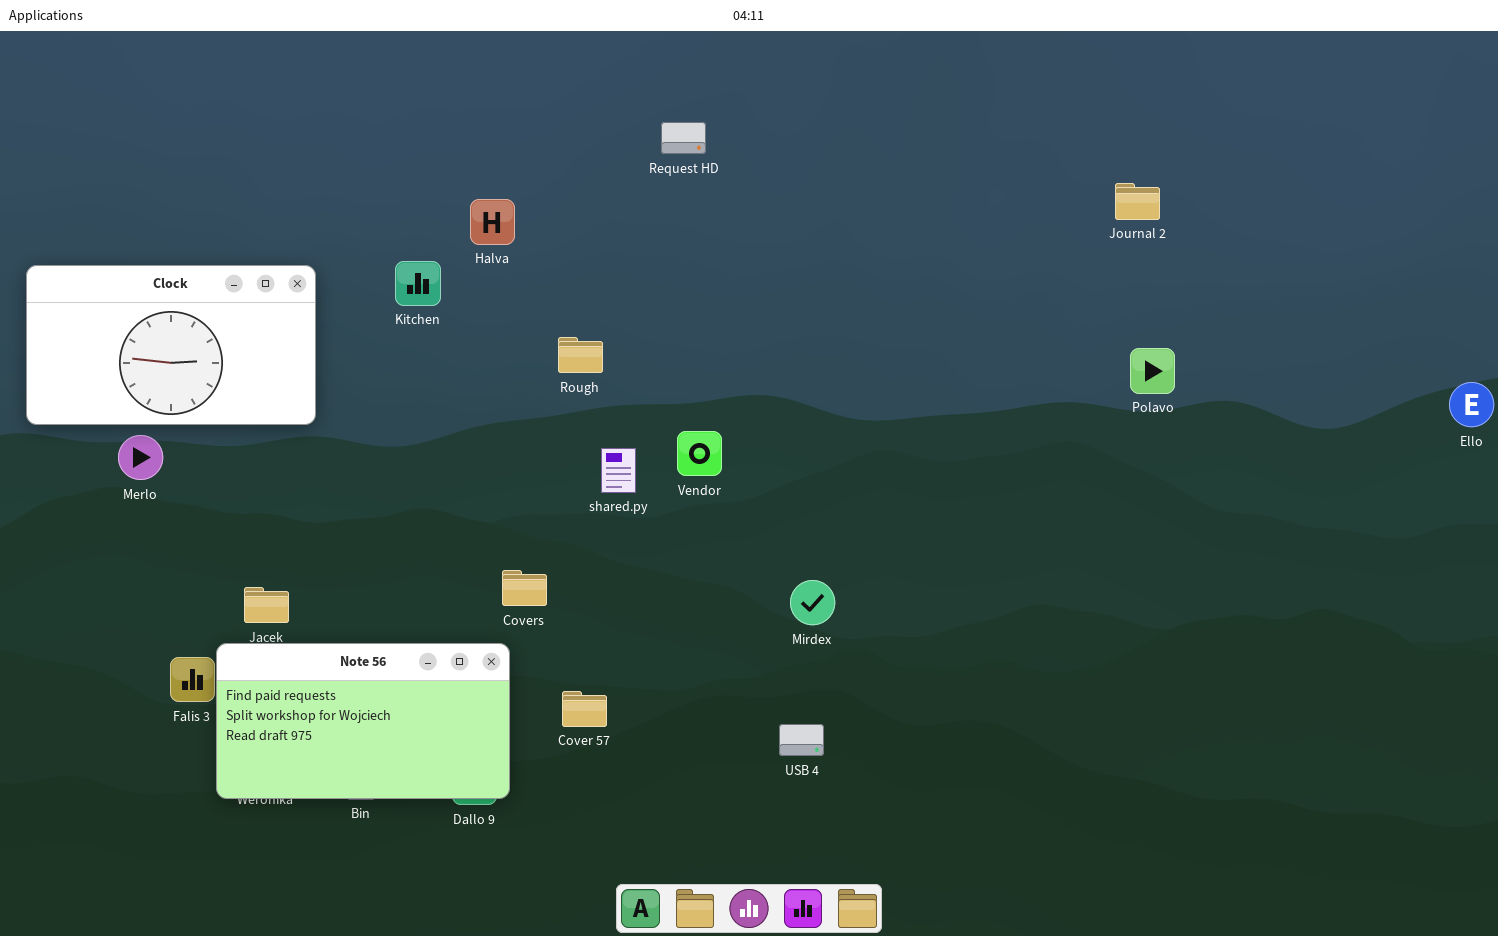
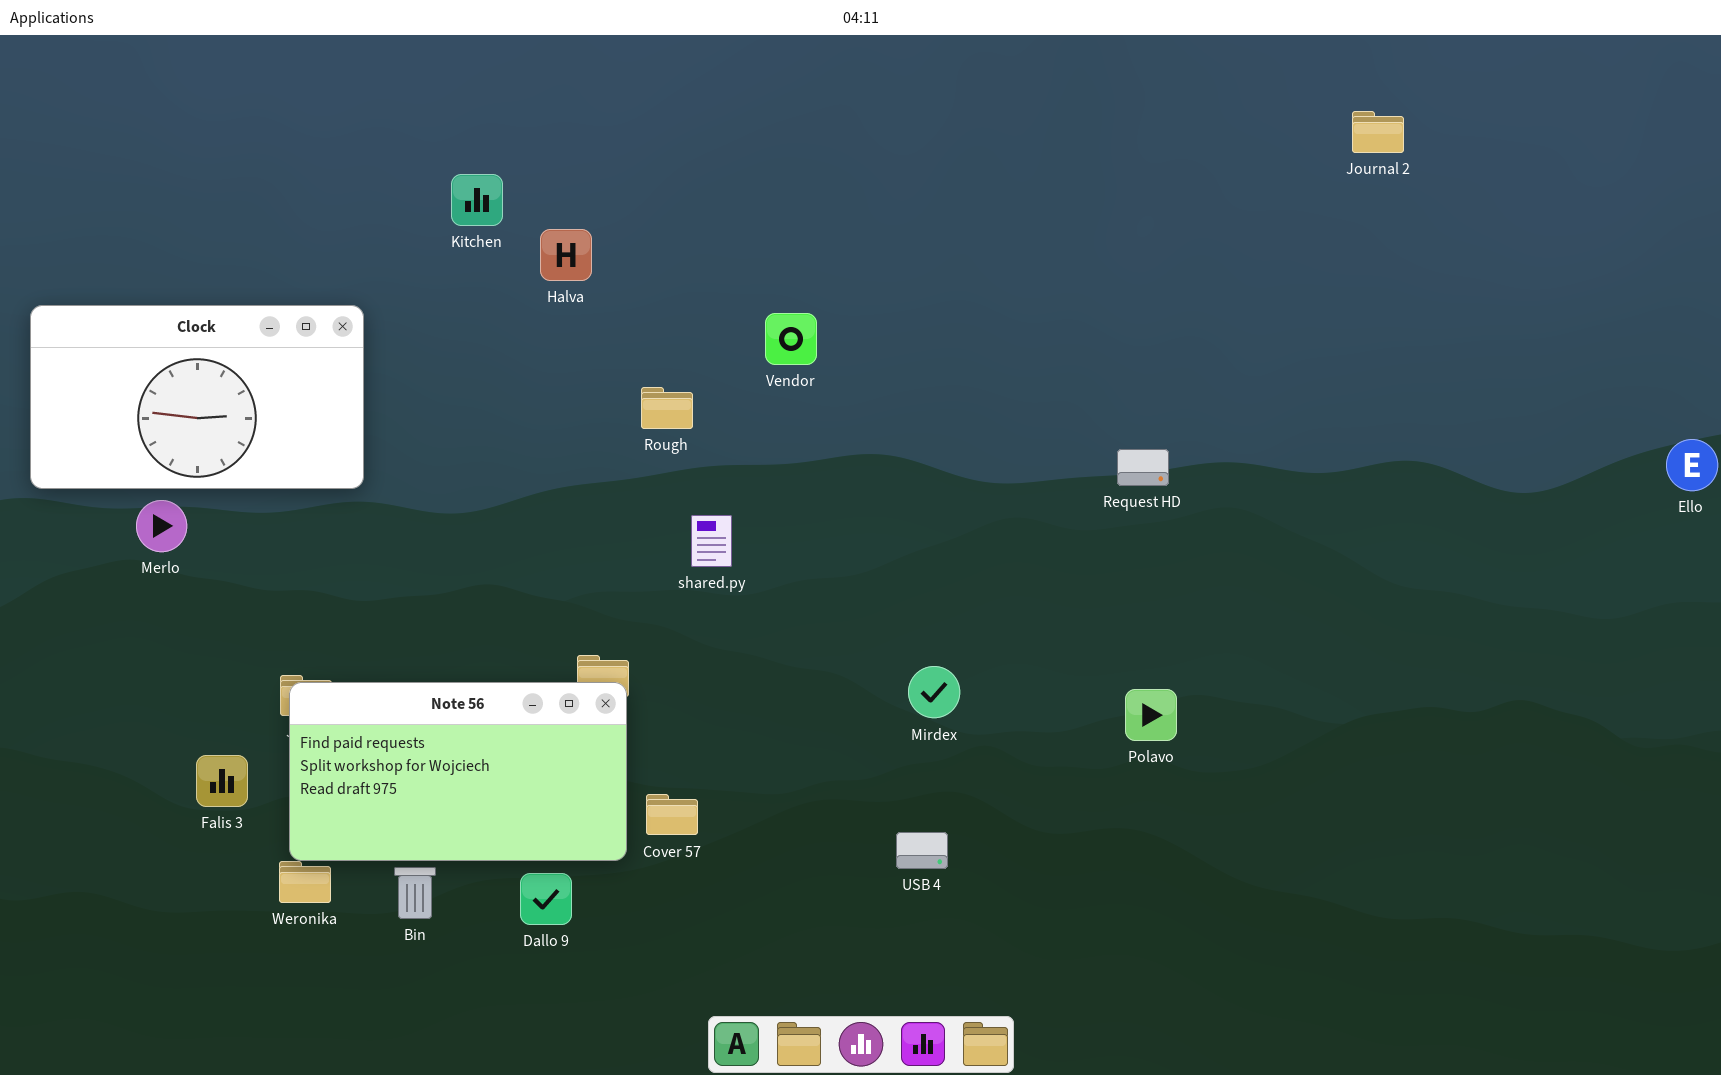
Request HD: [661,122,706,154] -> [1117,449,1169,486], moved
Journal 2: [1115,183,1160,220] -> [1352,111,1404,153], moved
Kitchen: [395,261,441,306] -> [451,174,503,226], moved
Polavo: [1130,348,1175,394] -> [1125,689,1177,741], moved
Vendor: [677,431,722,476] -> [765,313,817,365], moved
Note 56: [216,643,510,799] -> [289,682,627,861], moved

